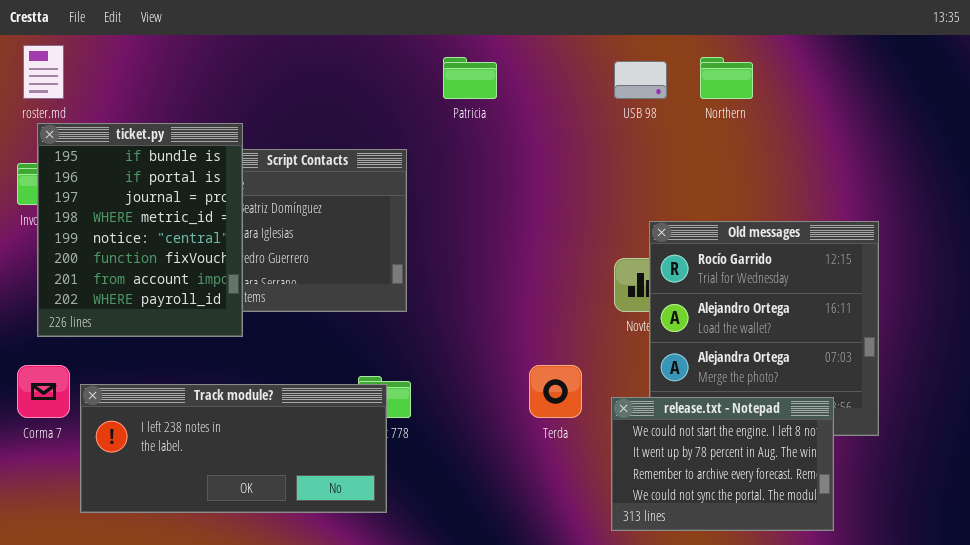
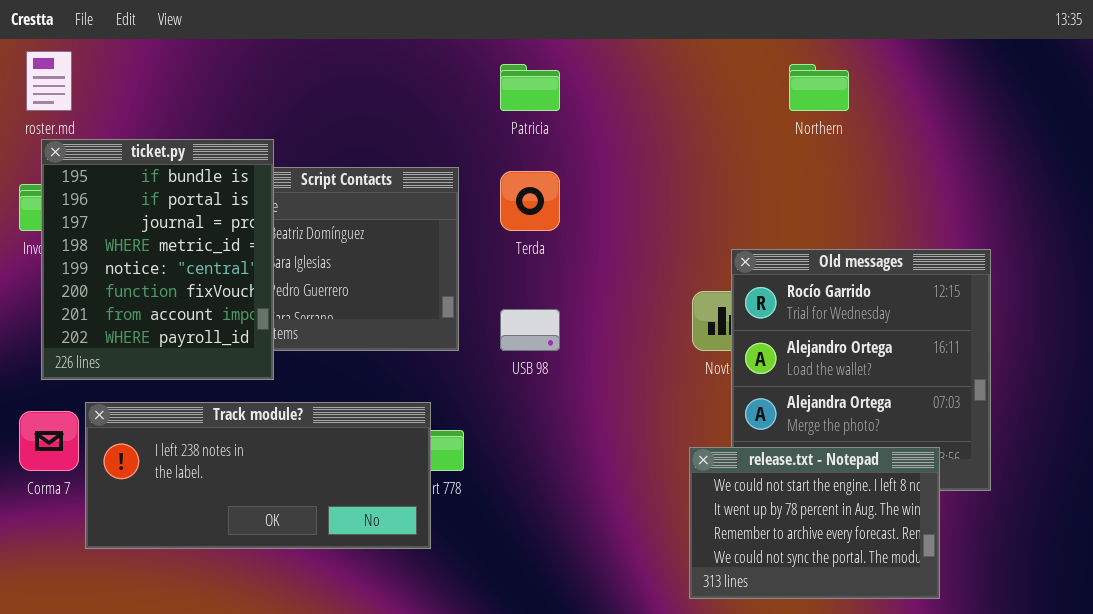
USB 98: [614,61,667,99] -> [500,309,560,351], moved
Terda: [529,365,582,418] -> [500,171,560,231], moved
Track module?: [80,384,387,513] -> [85,402,431,549], moved

